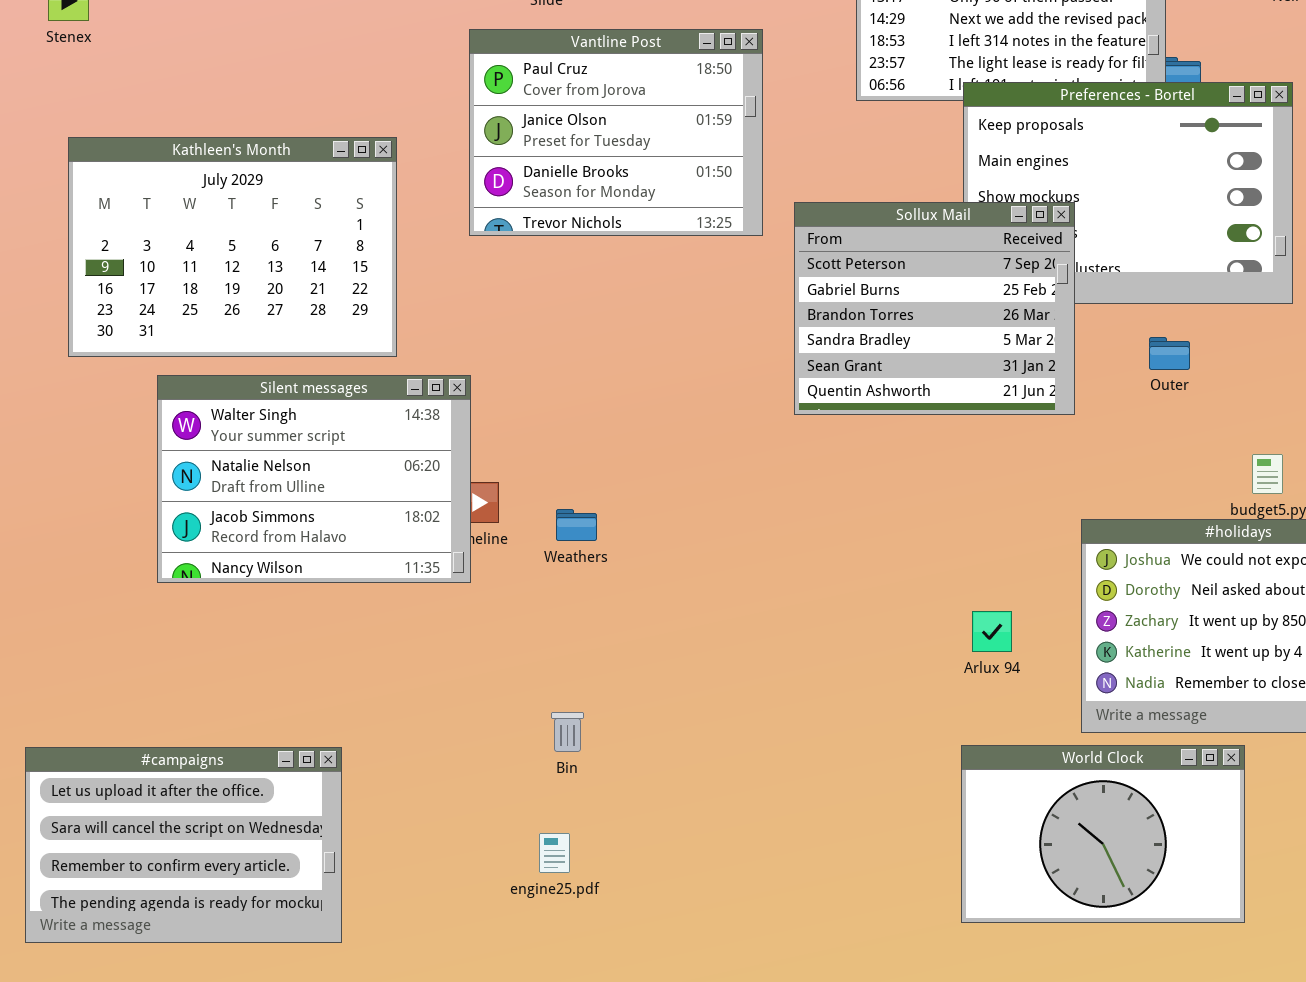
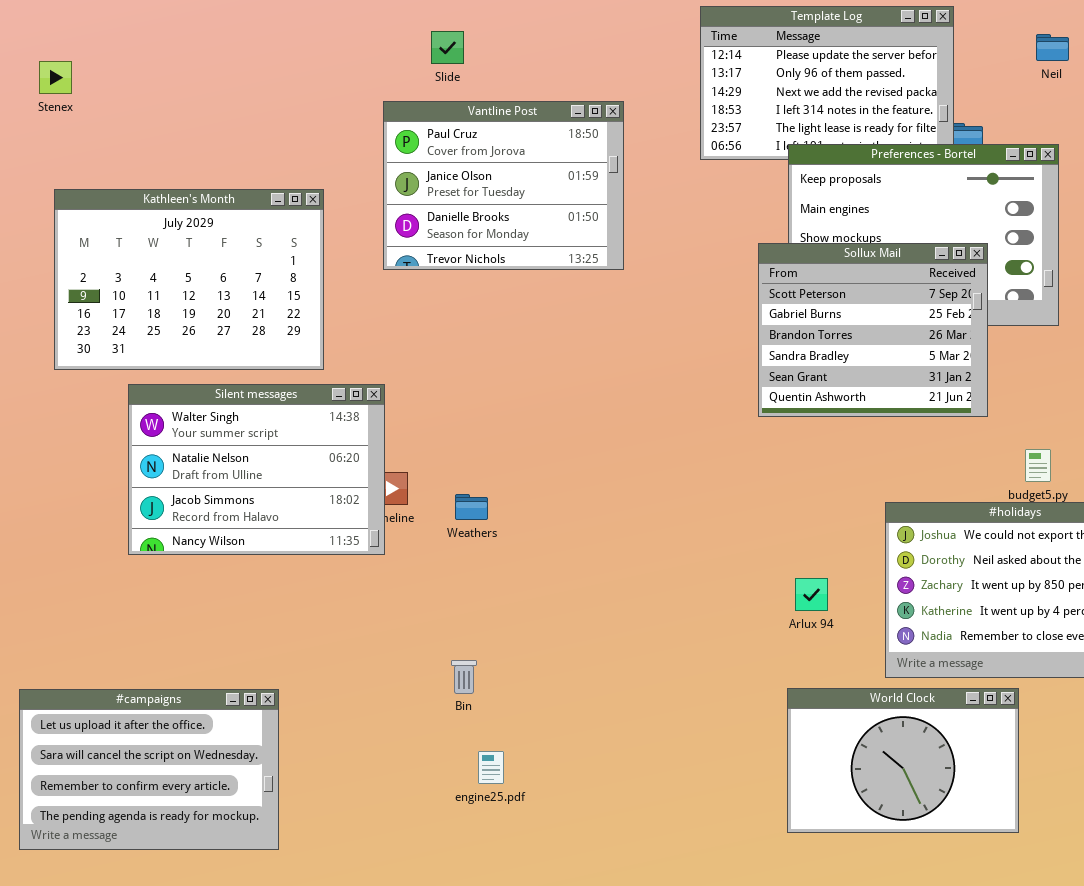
Sollux Mail: [794,202,1075,415] -> [758,243,988,417], moved
engine25.pdf: [539,833,570,873] -> [478,751,504,784], moved

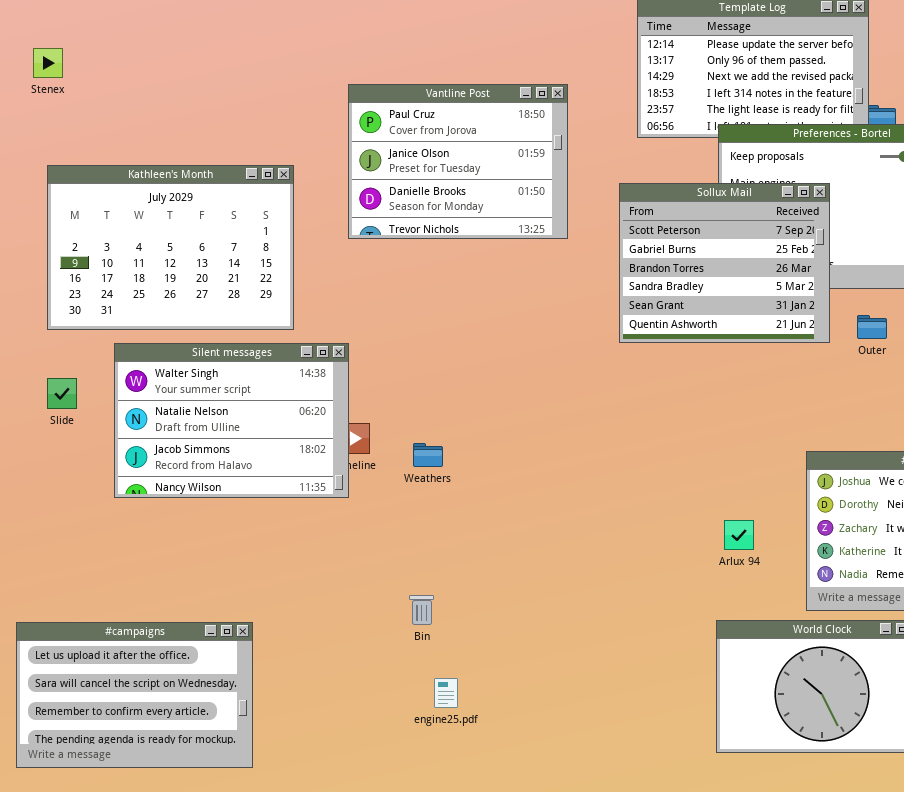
Slide: [431,31,464,64] -> [47,378,77,409], moved
Sollux Mail: [758,243,988,417] -> [619,183,830,343], moved

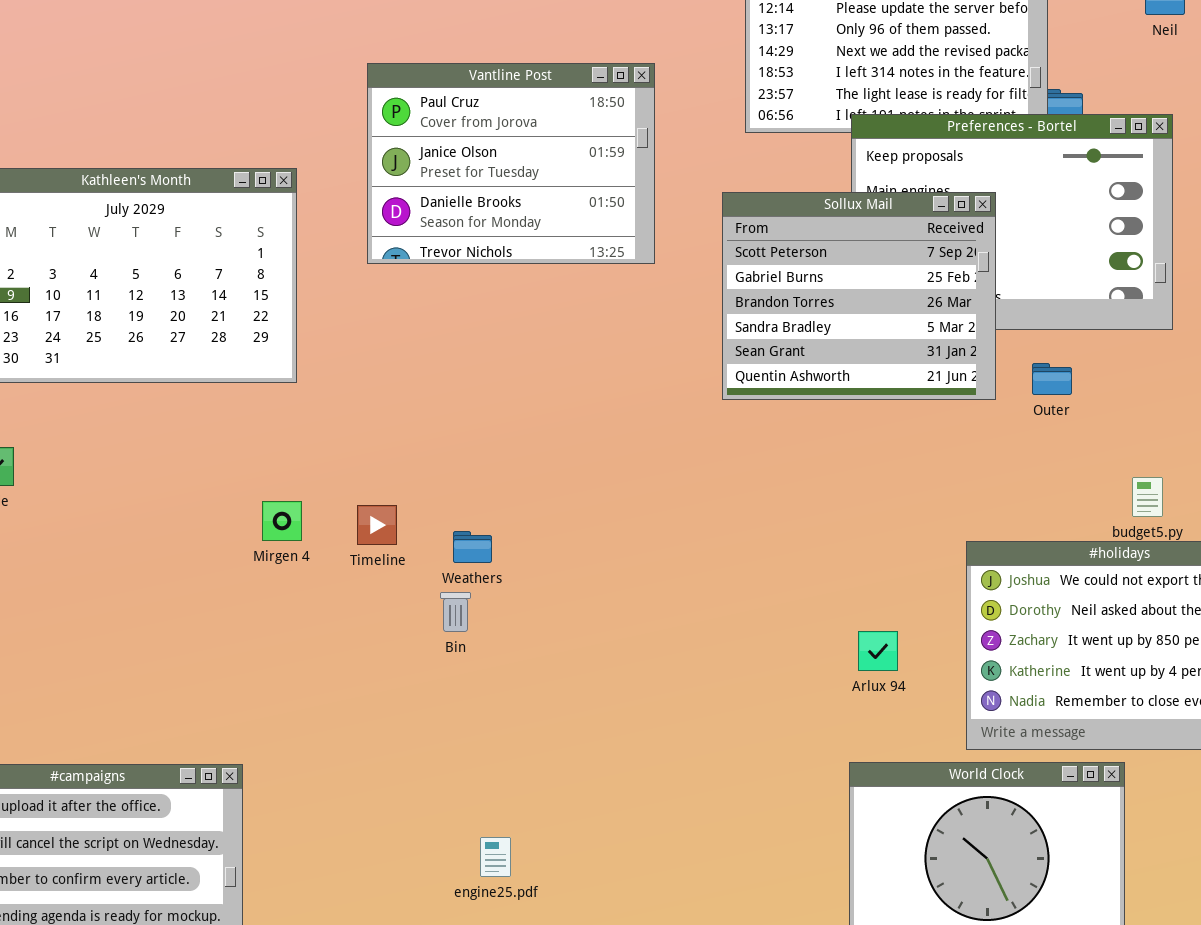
Silent messages: [114,343,349,498] -> none, closed
Bin: [409,595,434,625] -> [440,592,471,632], moved

